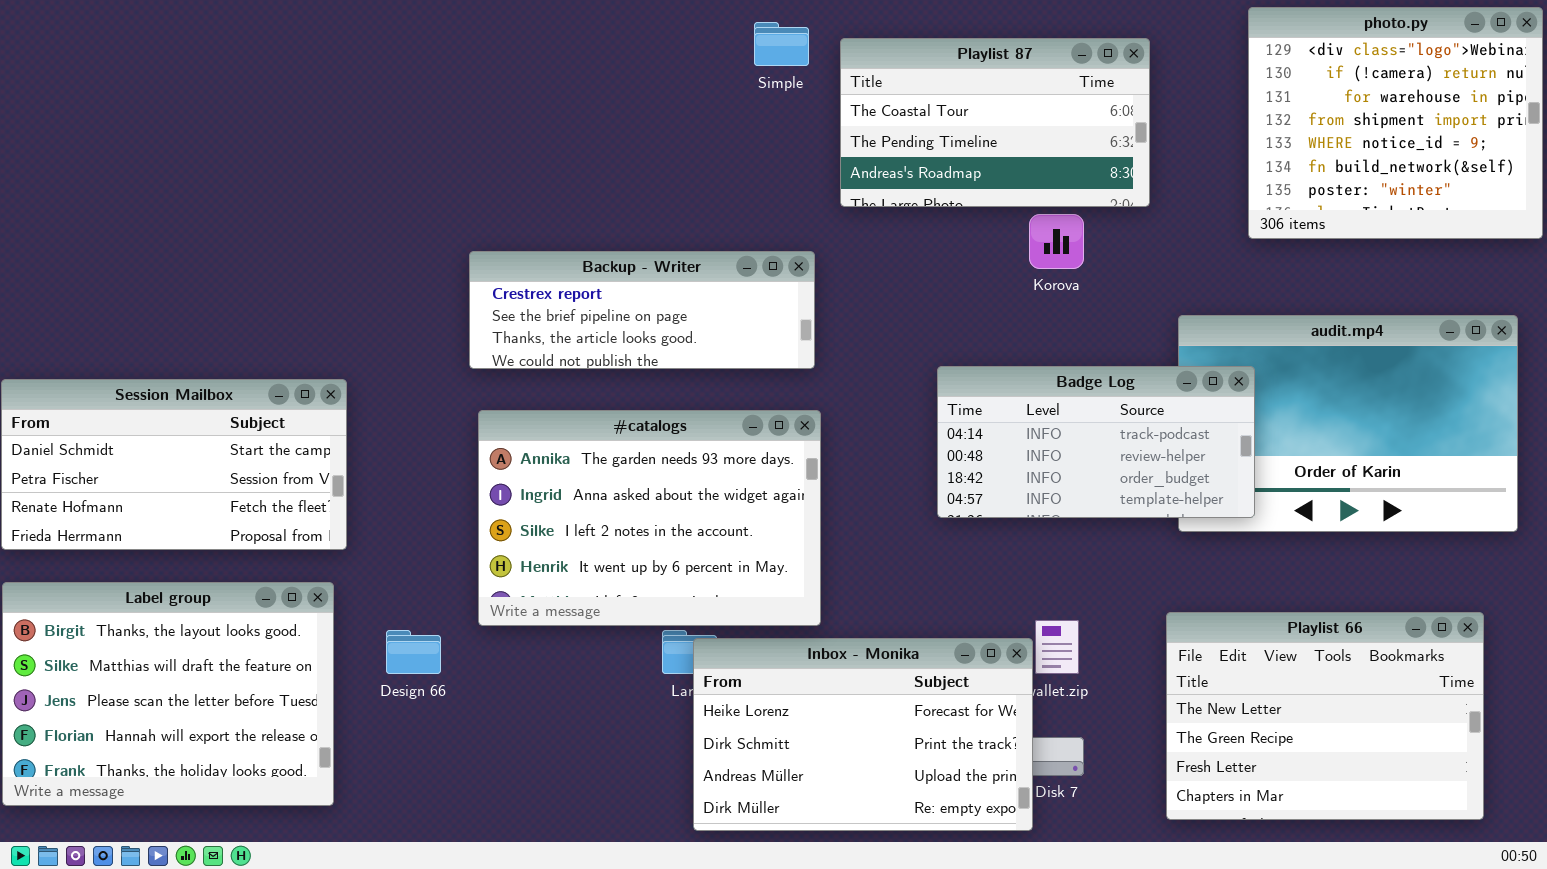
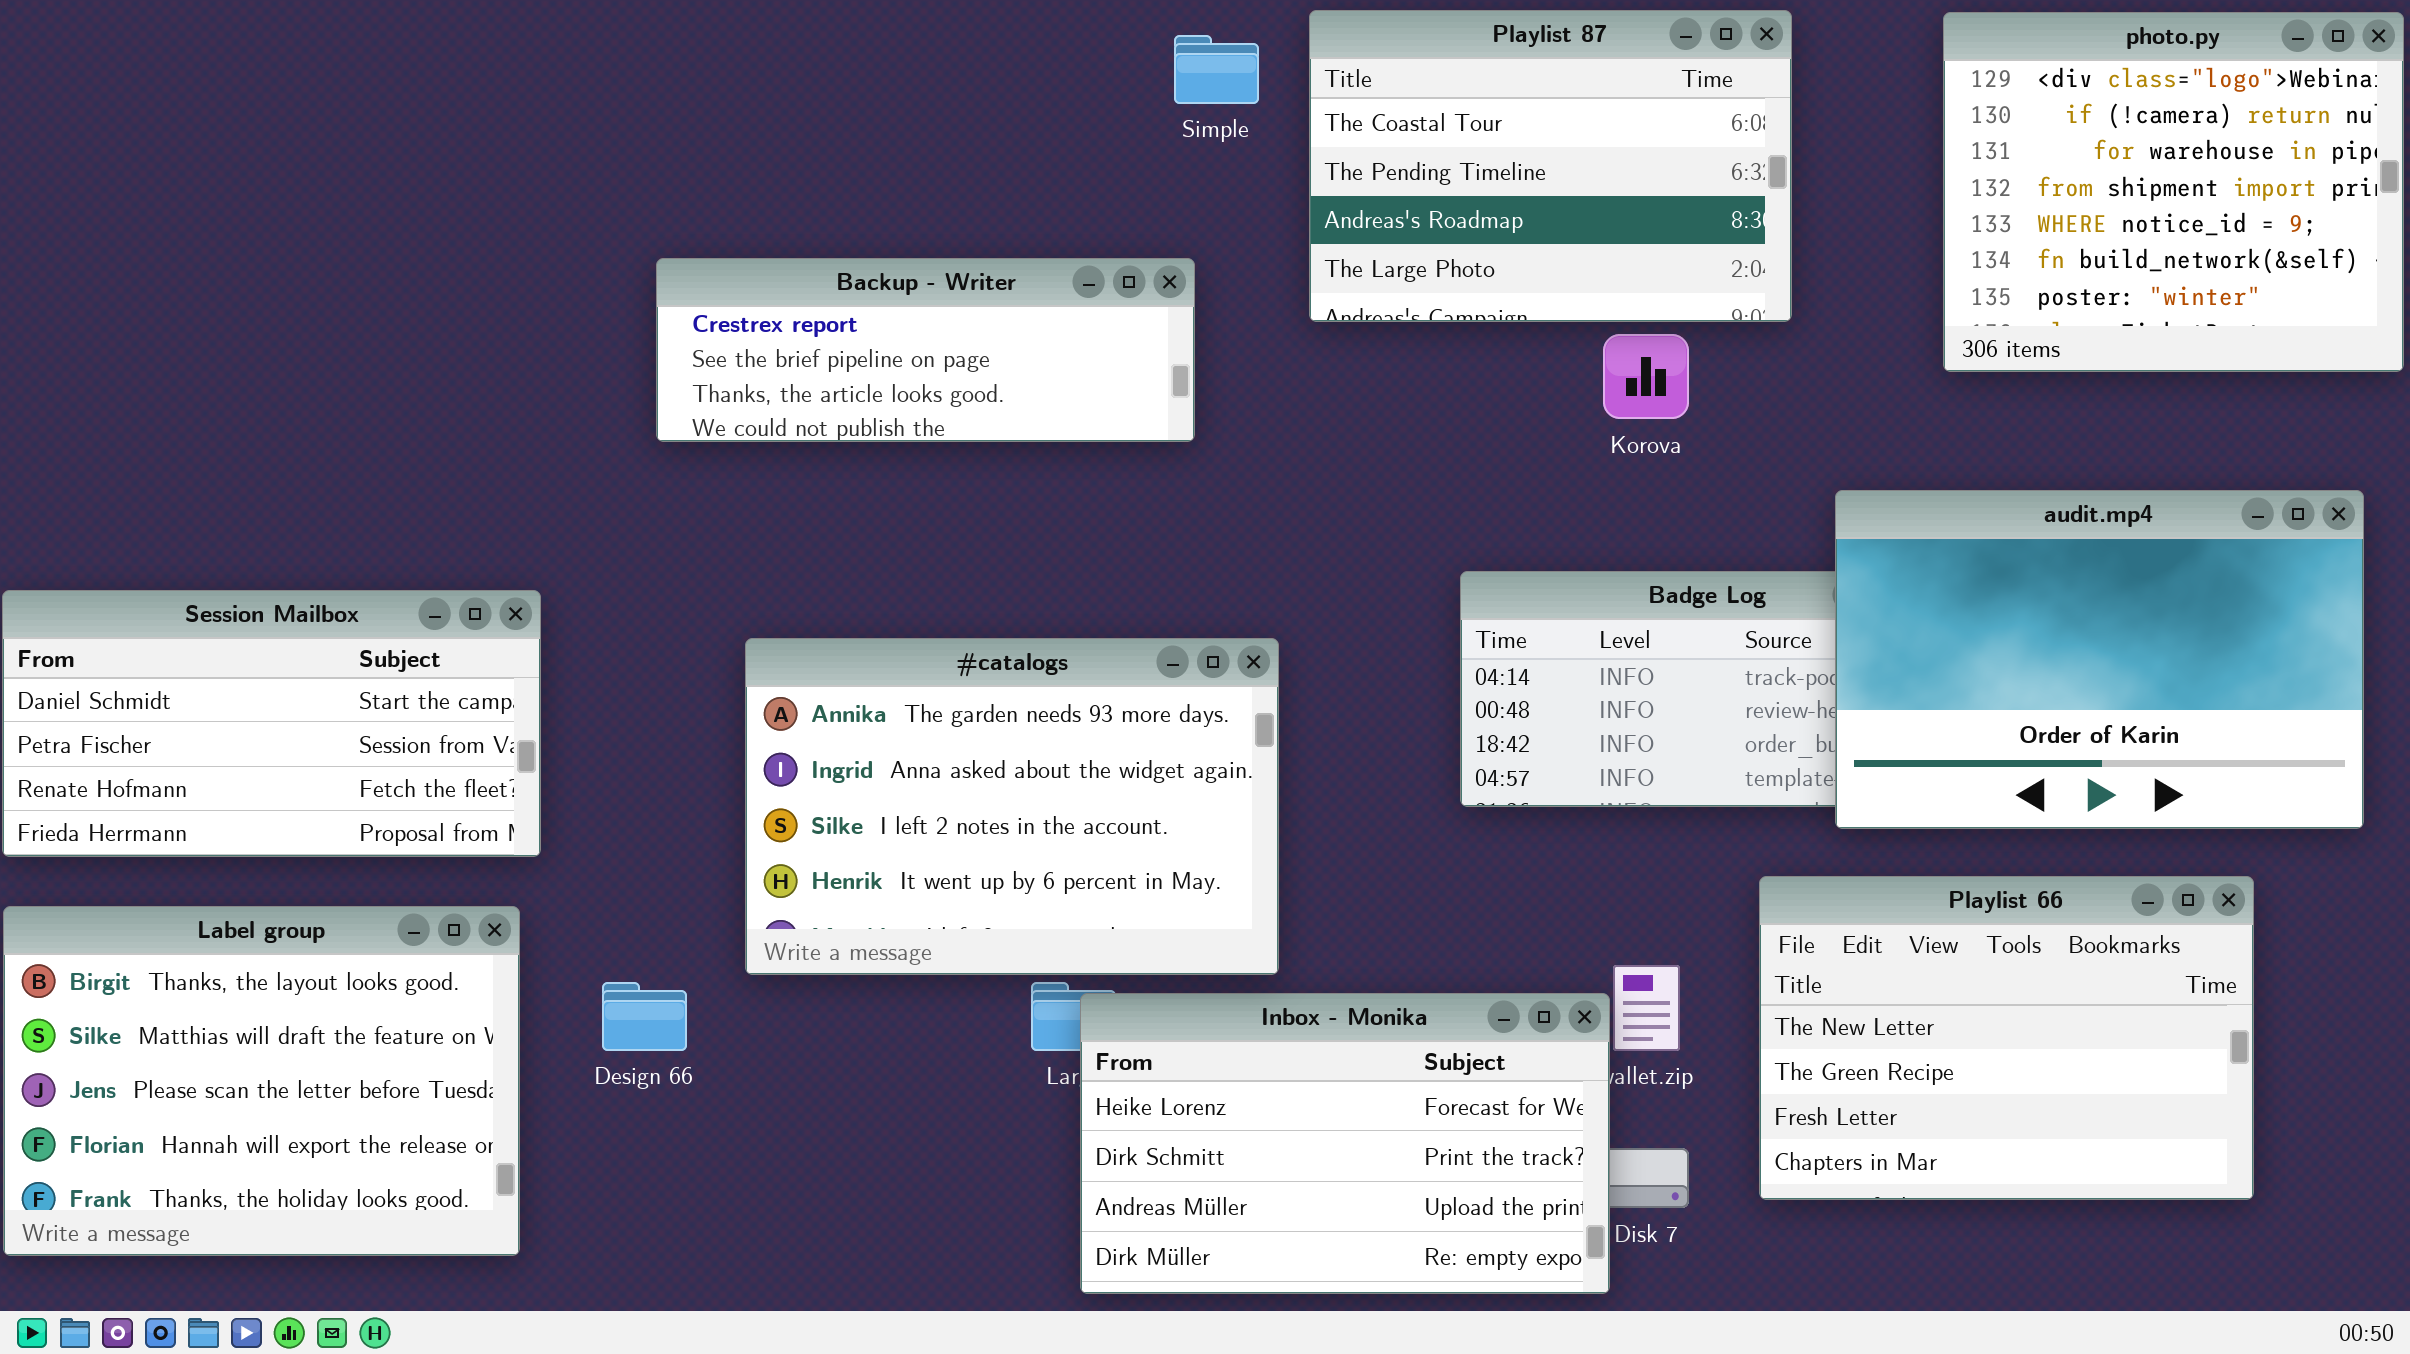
Playlist 87: [840,38,1150,207] -> [1309,10,1792,322], resized
Backup - Writer: [469,251,815,369] -> [656,258,1195,442], moved
audit.mp4: [1178,315,1518,532] -> [1835,490,2364,829], raised
Playlist 66: [1166,612,1484,820] -> [1759,876,2254,1200], moved

